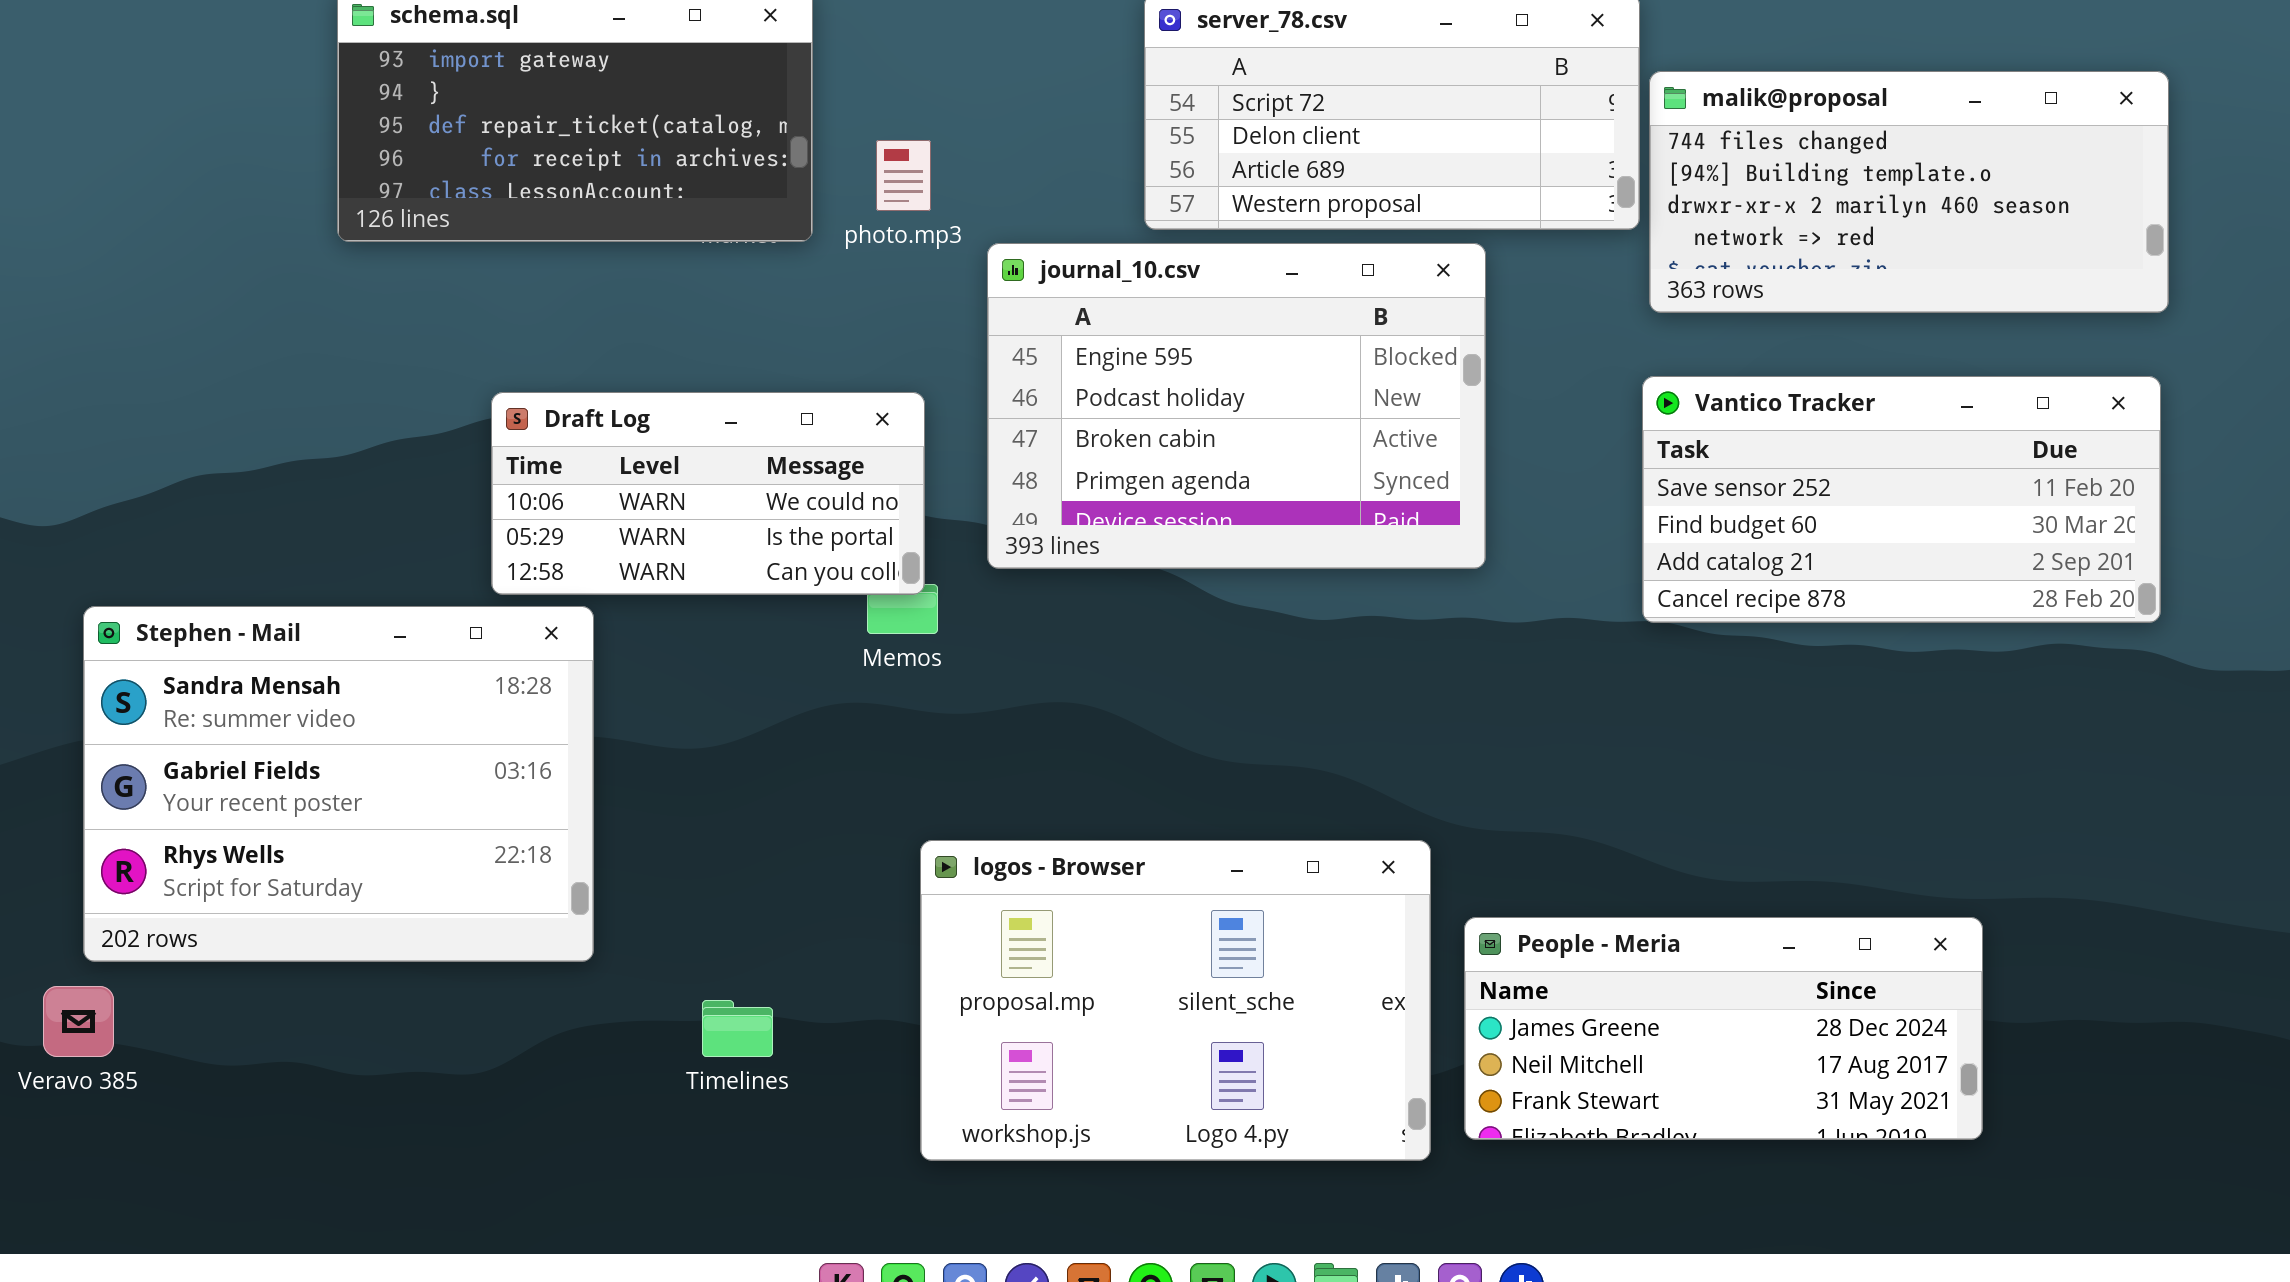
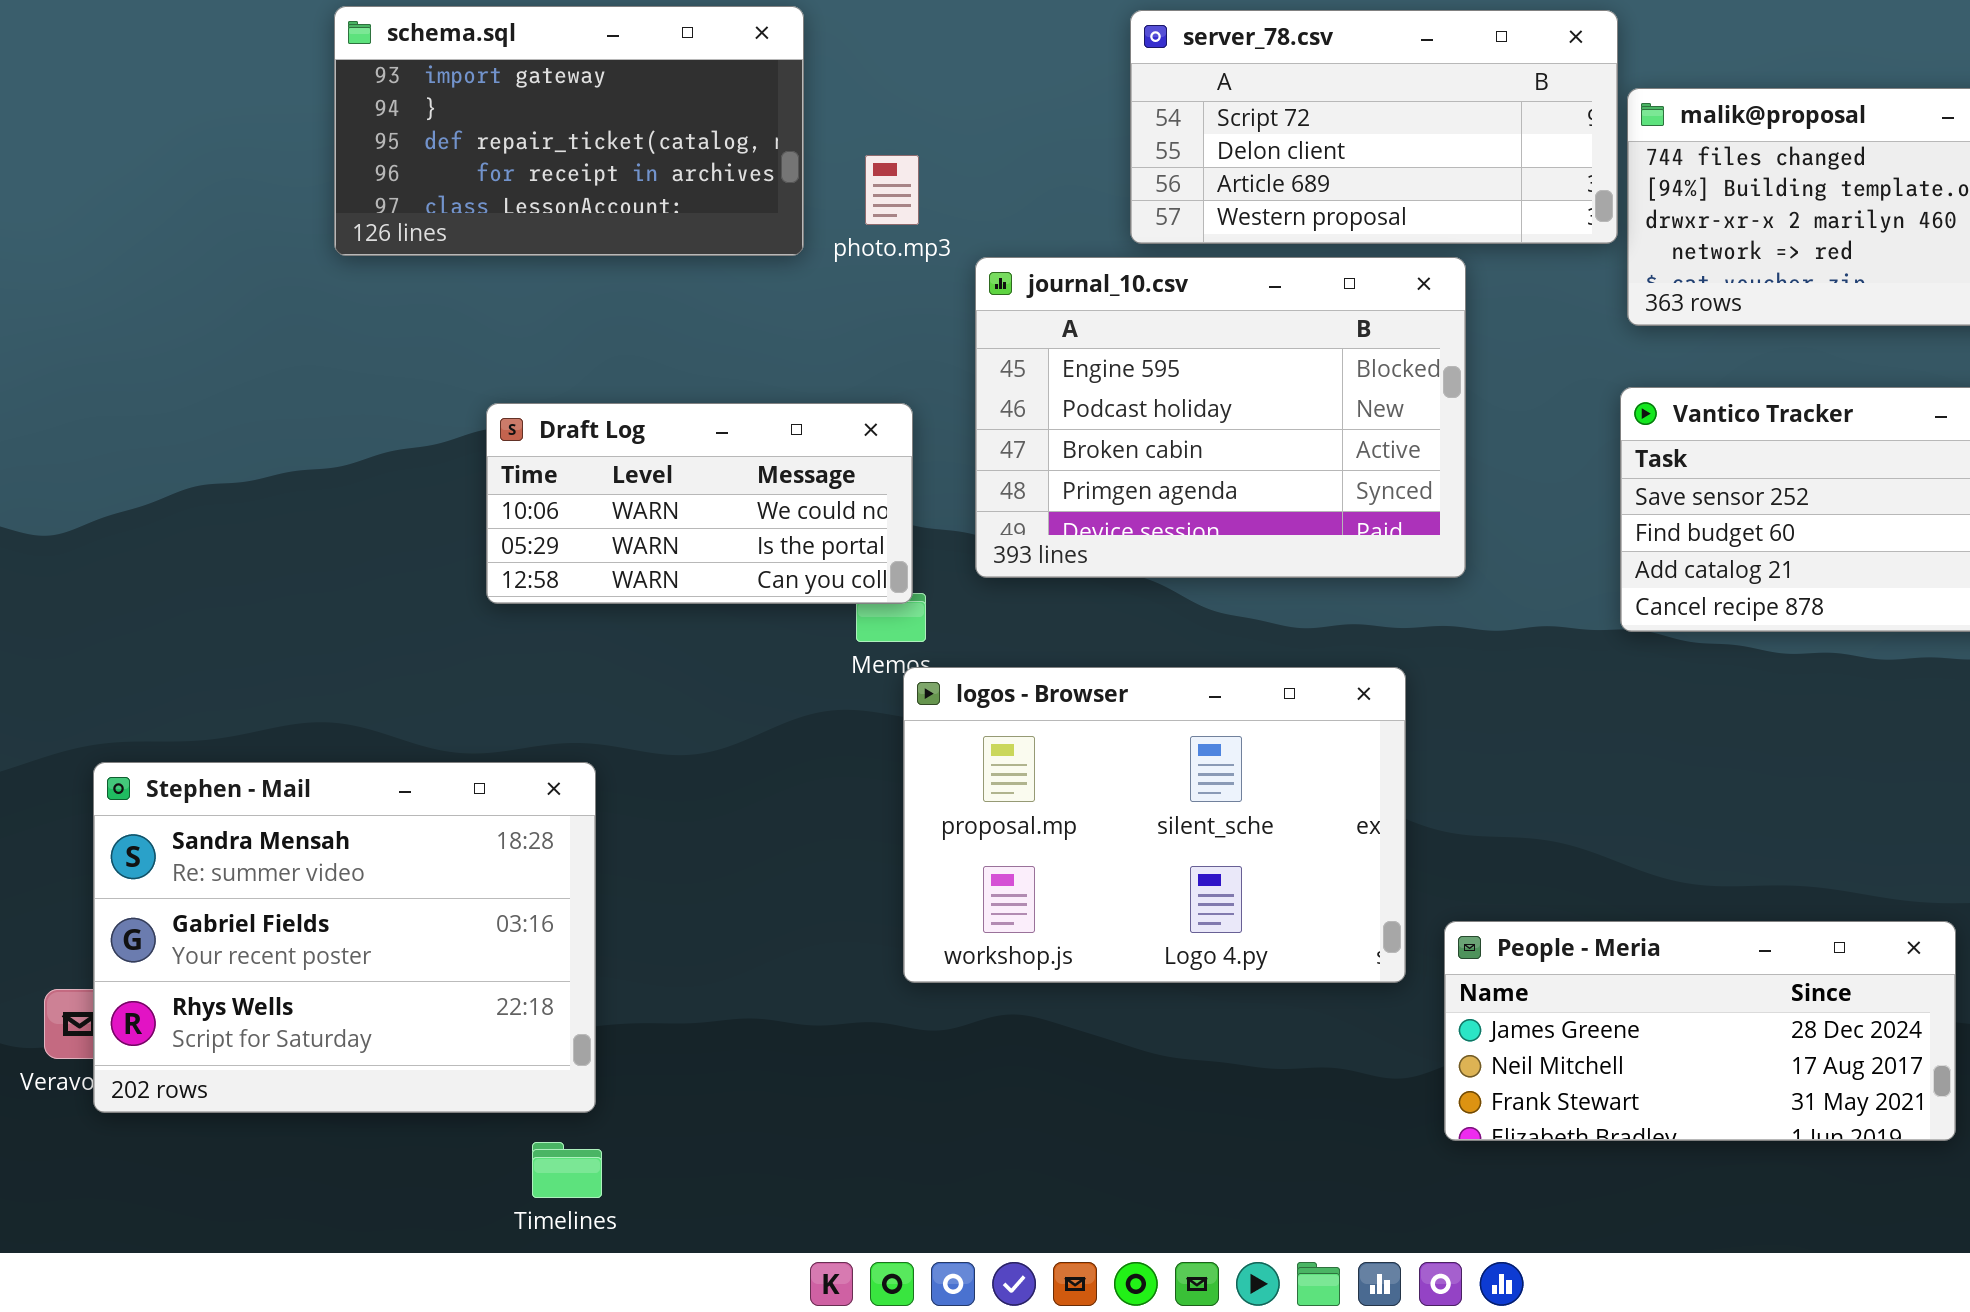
Stephen - Mail: [83,606,594,962] -> [93,762,596,1113], moved
logos - Browser: [920,840,1431,1161] -> [903,667,1406,983], moved
Timelines: [702,1000,773,1057] -> [532,1142,602,1198], moved

